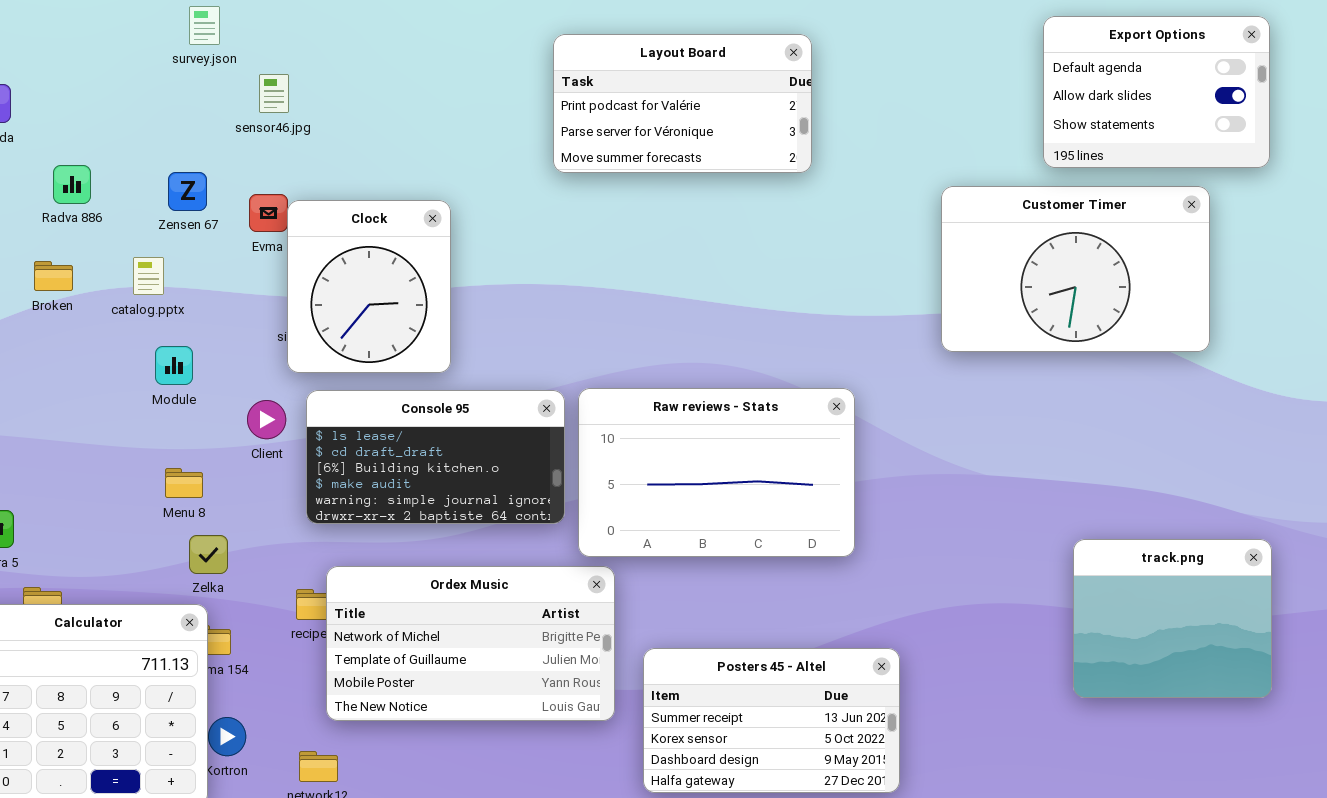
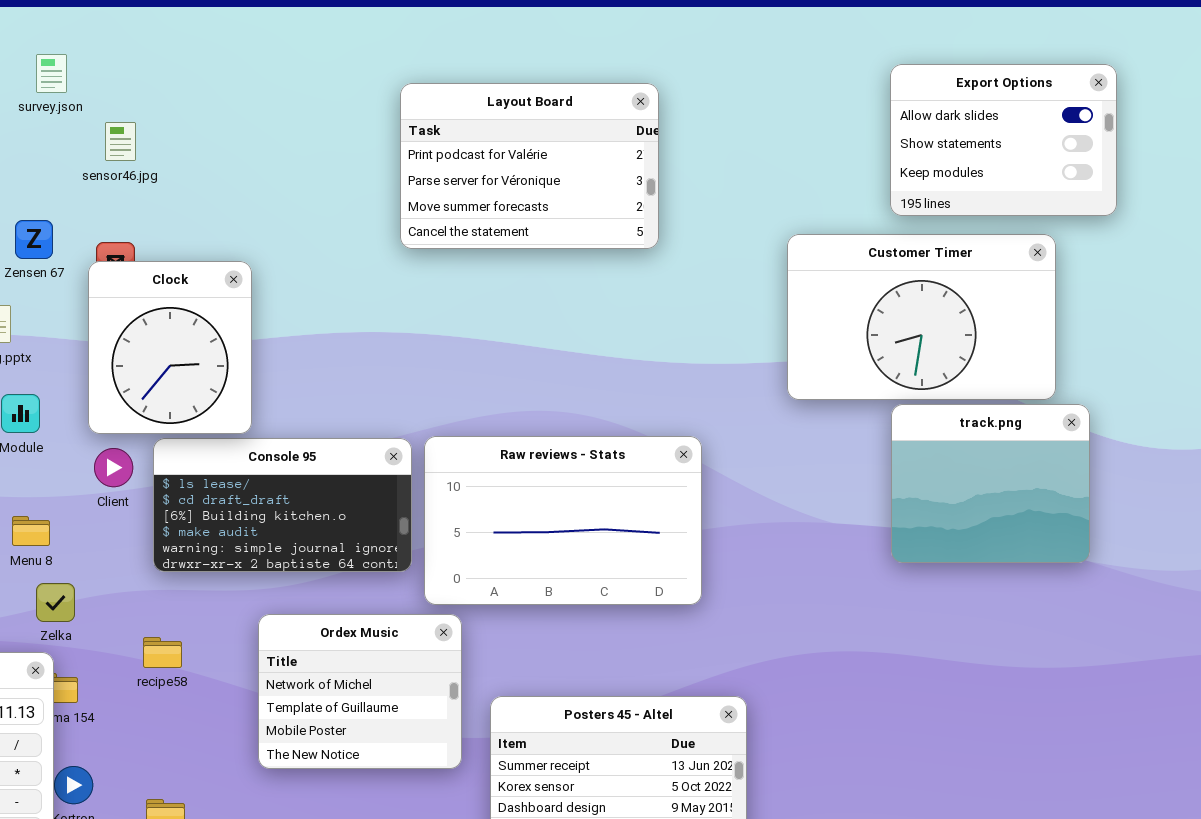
Export Options: [1043,16,1270,168] -> [890,64,1117,216], scrolled down 1 row
Layout Board: [553,34,812,173] -> [400,83,659,249], resized
Clock: [287,200,451,373] -> [88,261,252,434], moved
track.png: [1073,539,1272,698] -> [891,404,1090,563], moved
Ordex Music: [326,566,615,721] -> [258,614,462,769], resized

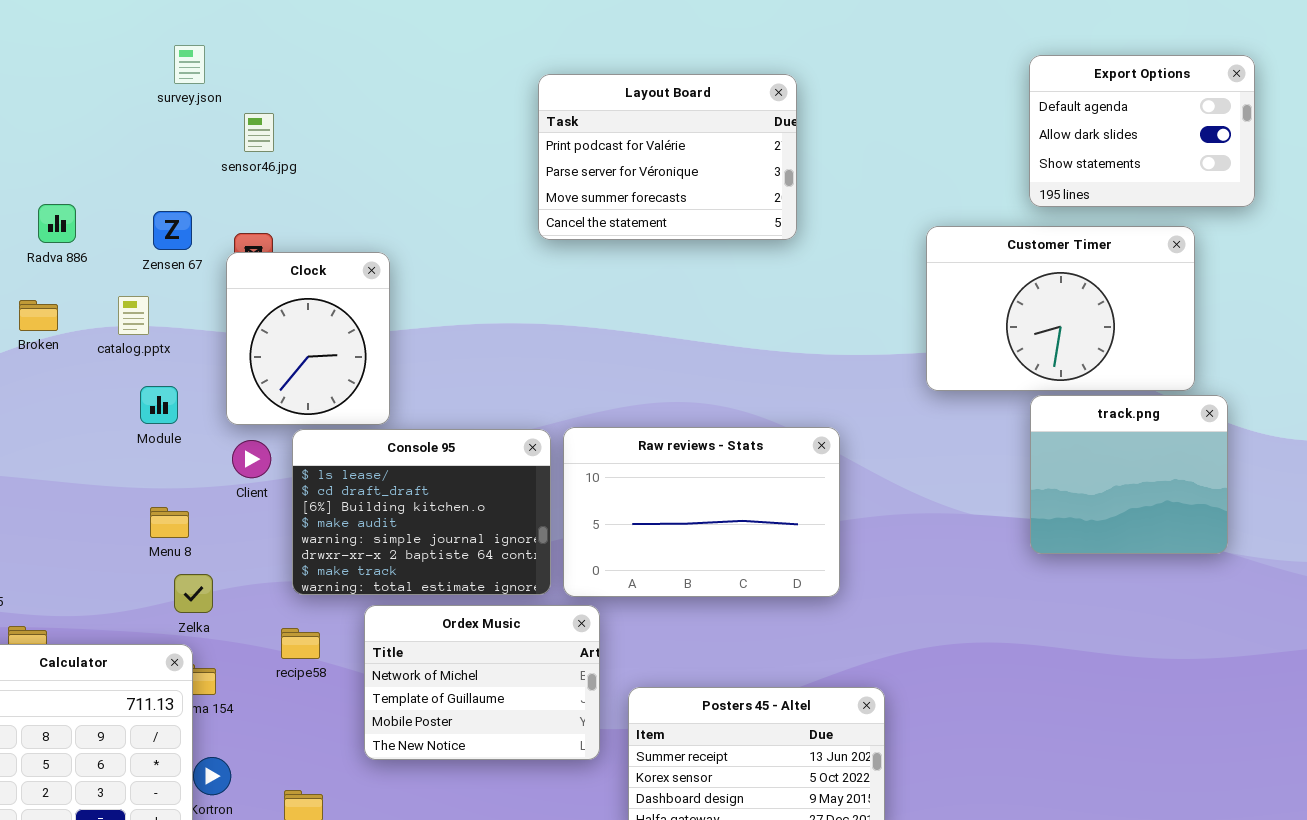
Export Options: [890,64,1117,216] -> [1029,55,1255,207], scrolled up 1 row
Console 95: [153,438,412,572] -> [292,429,551,595], resized
Ordex Music: [258,614,462,769] -> [364,605,600,760], resized

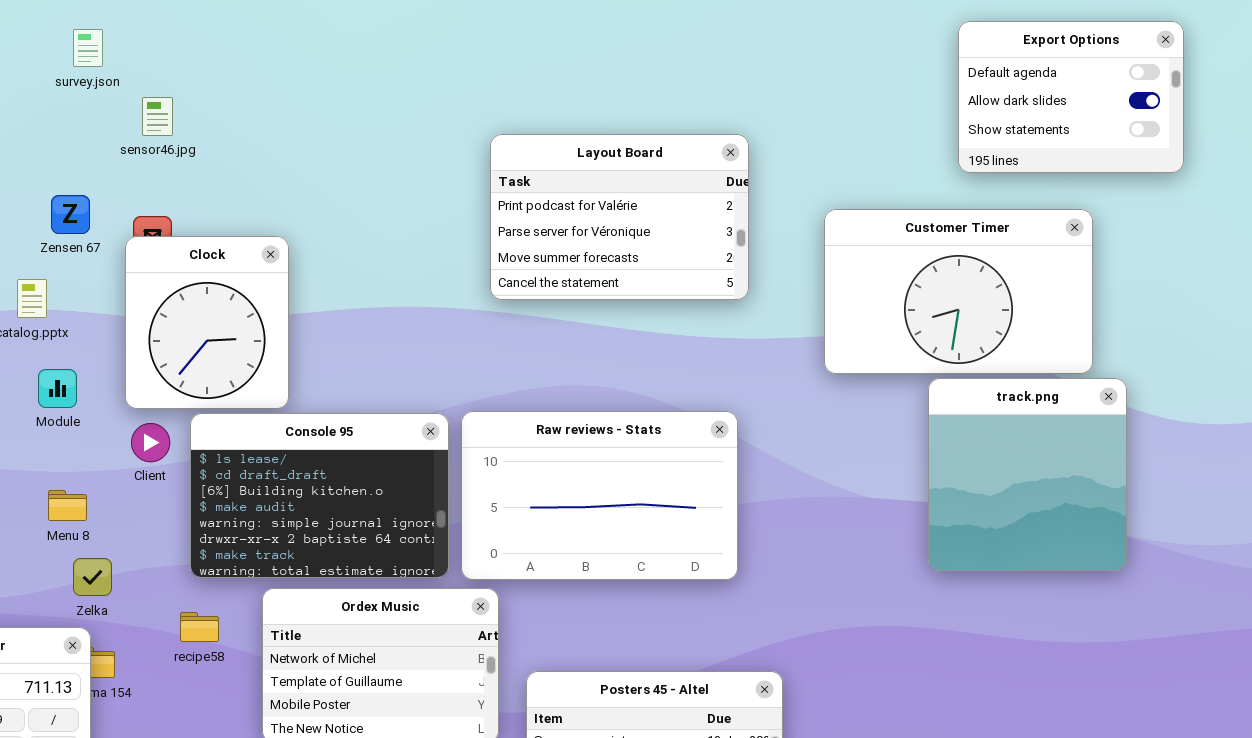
Export Options: [1029,55,1255,207] -> [958,21,1184,173], moved
Layout Board: [538,74,797,240] -> [490,134,749,300], moved
track.png: [1030,395,1228,554] -> [928,378,1127,571], resized

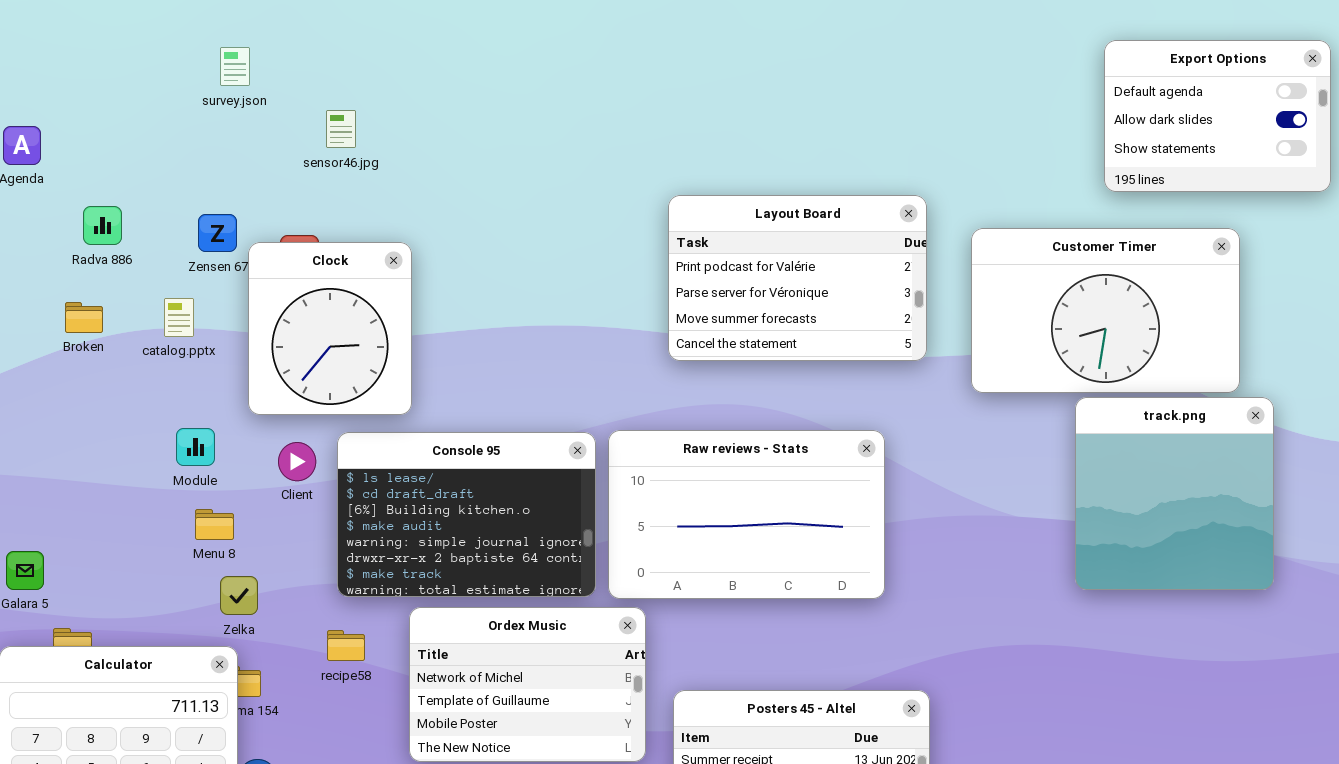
sensor46.jpg: [142,97,173,136] -> [326,110,356,148], moved
Layout Board: [490,134,749,300] -> [668,195,927,361], moved
Clock: [125,236,289,409] -> [248,242,412,415], moved
Module: [38,369,77,408] -> [176,428,215,466], moved

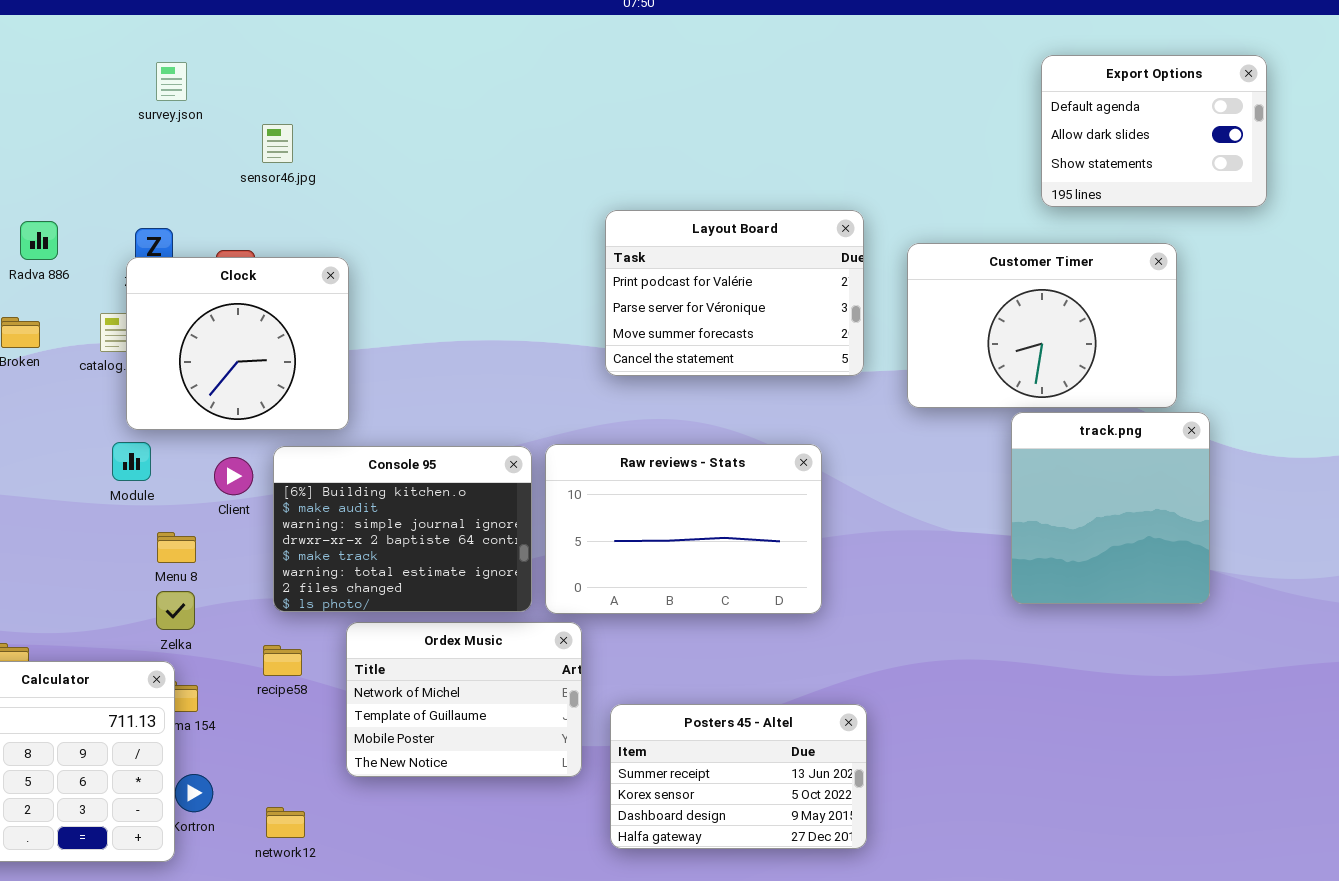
Clock: [248,242,412,415] -> [126,257,349,430], resized
Console 95: [337,432,596,597] -> [273,446,532,612], scrolled down 2 rows
Menu 8: [195,509,234,540] -> [157,532,196,563], moved

